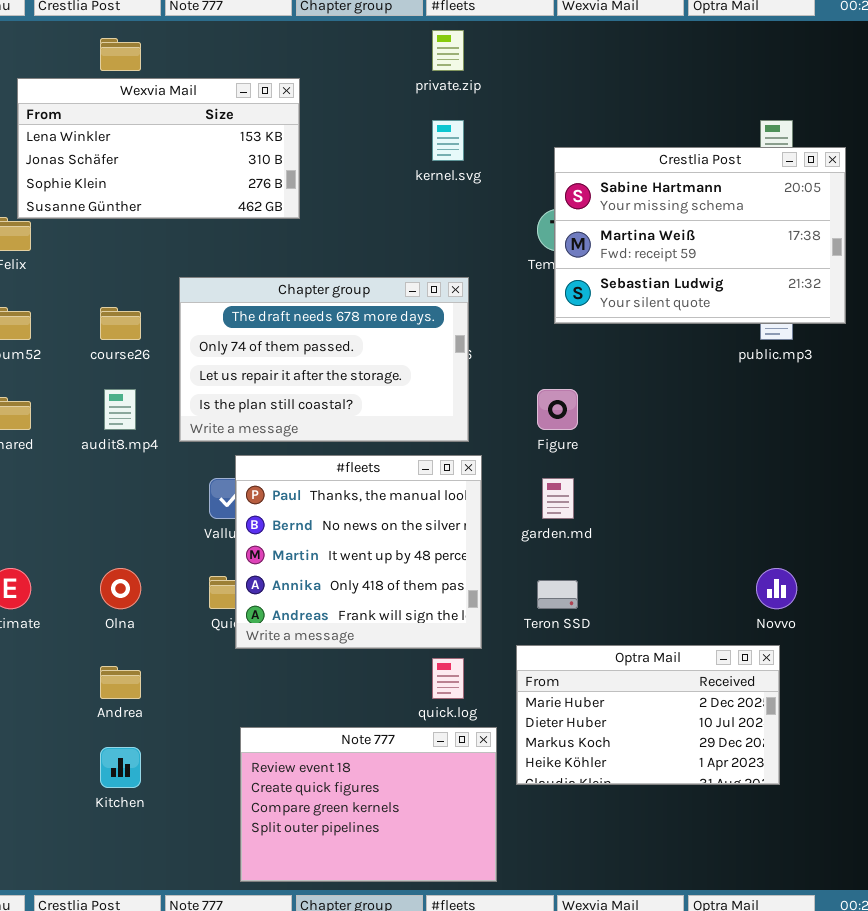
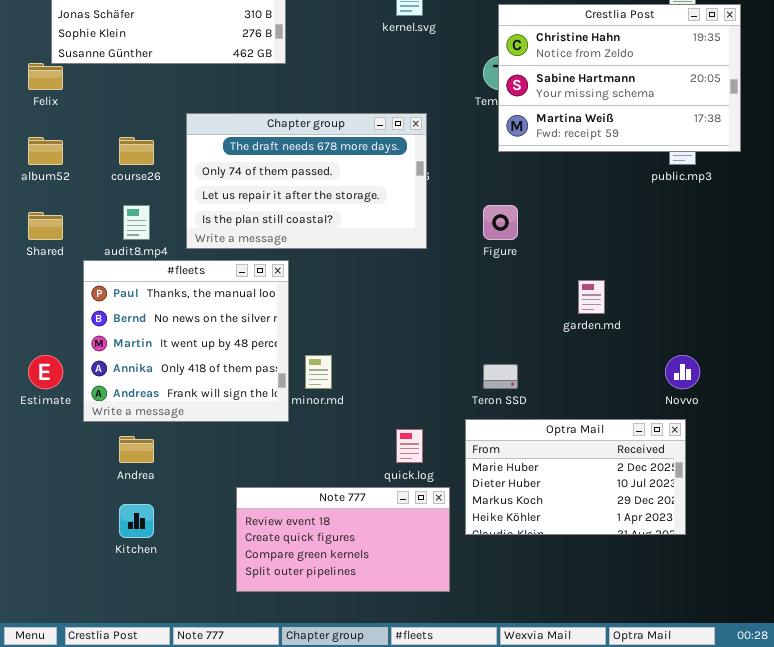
Crestlia Post: [554,147,846,324] -> [498,4,741,152], scrolled up 1 row
#fleets: [235,455,482,649] -> [83,260,289,422], moved
garden.md: [542,478,574,519] -> [578,280,605,314], moved
Note 777: [240,727,497,882] -> [236,487,450,592], resized

